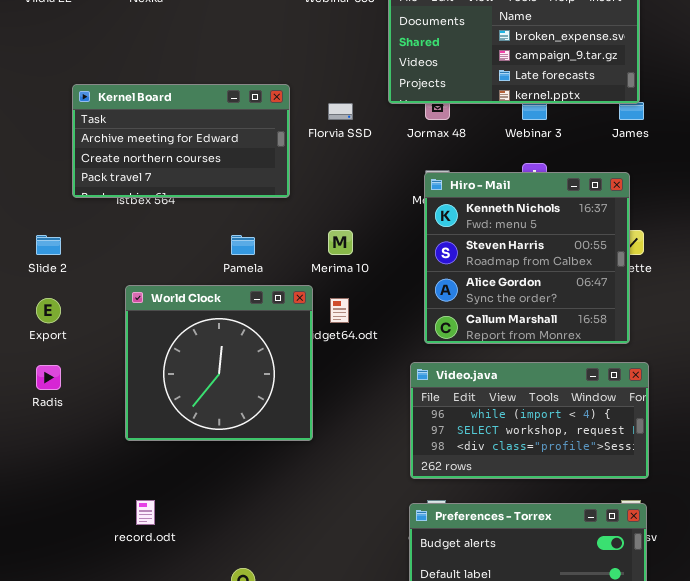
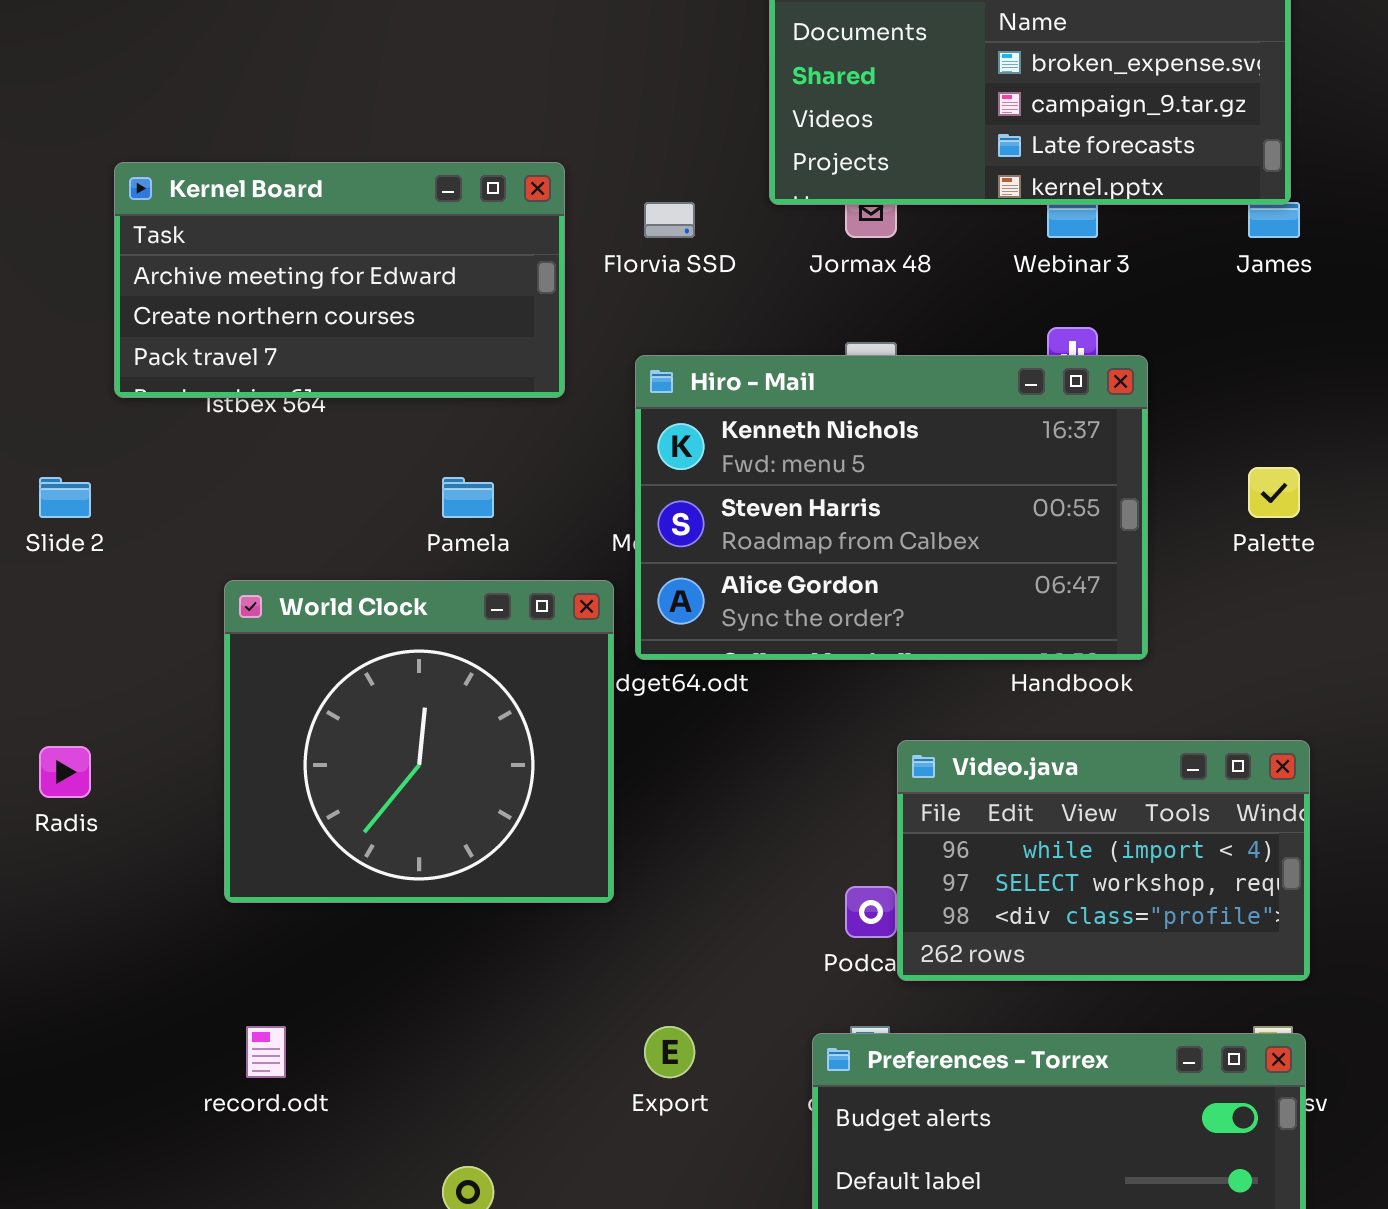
Hiro - Mail: [424,172,630,344] -> [635,355,1148,660], moved, resized
Export: [36,298,61,323] -> [644,1026,695,1078], moved
Video.java: [410,362,649,479] -> [897,740,1310,981], resized

